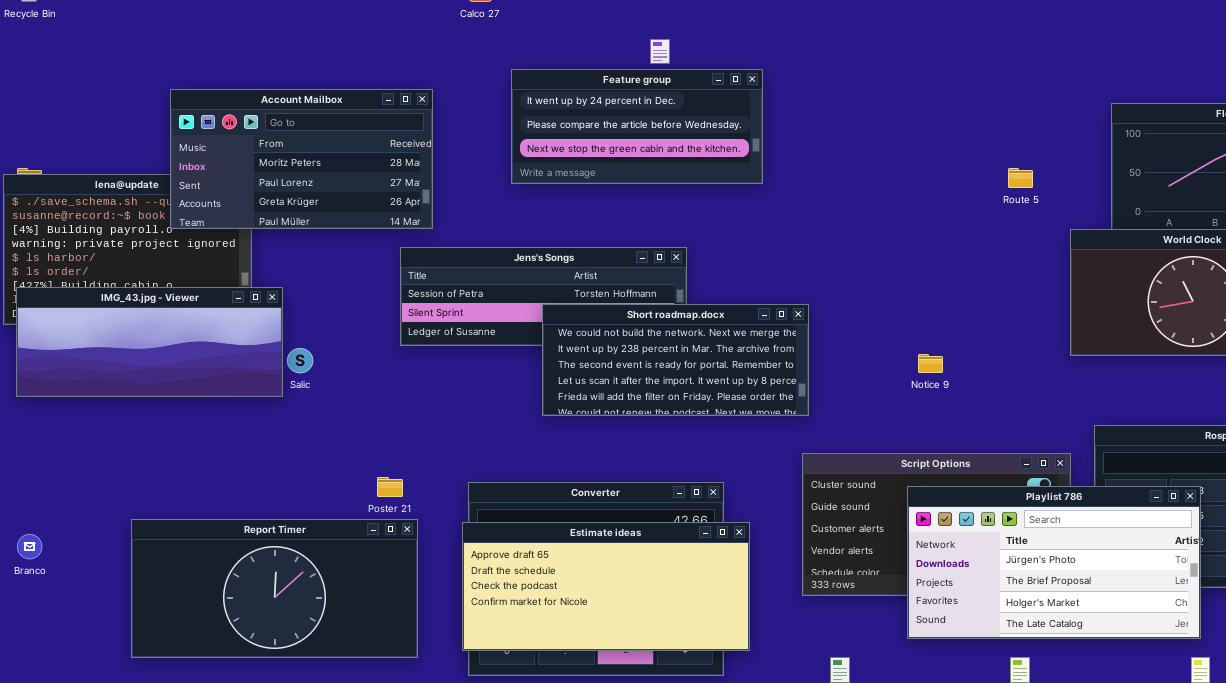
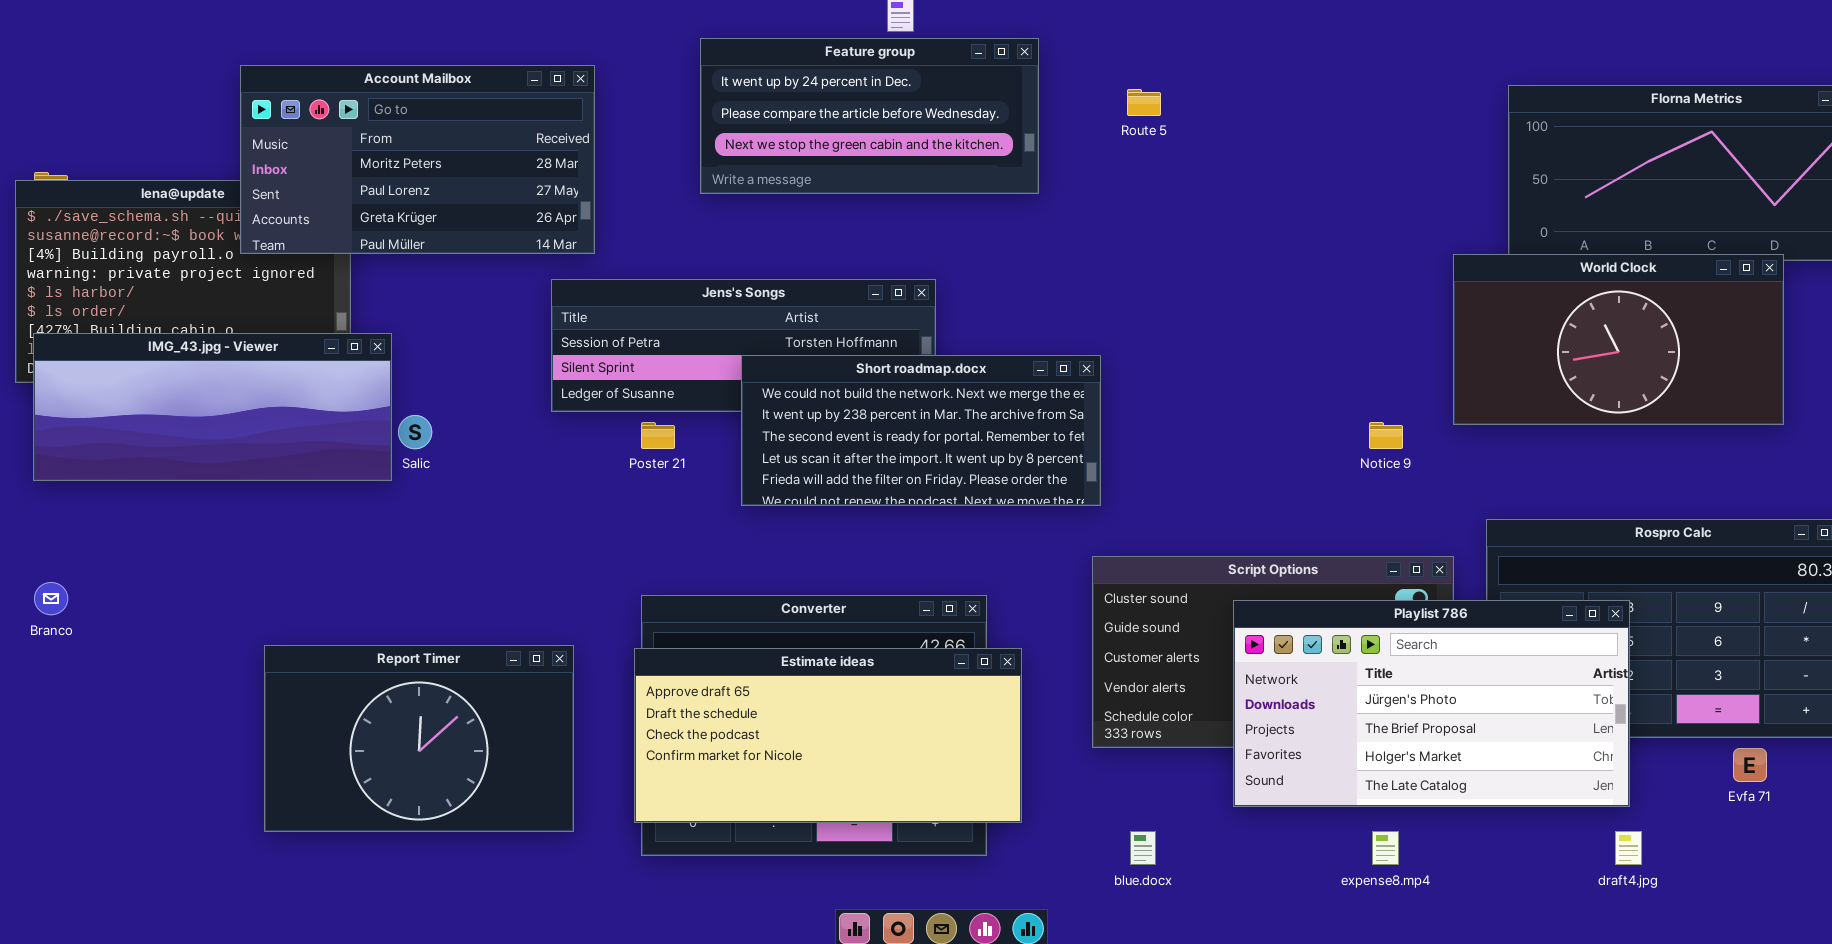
Route 5: [1008,168,1033,188] -> [1127,89,1161,116], moved
Notice 9: [918,354,943,373] -> [1369,422,1403,449], moved
Poster 21: [377,477,403,497] -> [641,422,675,449], moved
Report Timer: [131,519,418,658] -> [264,645,574,832], resized
Branco: [17,534,42,559] -> [34,582,68,615], moved

